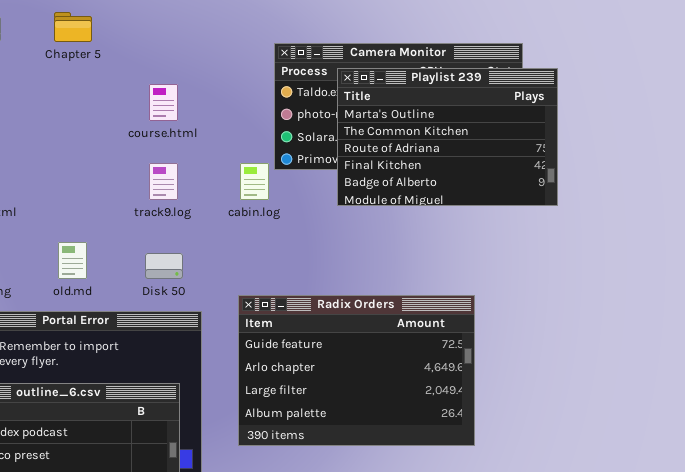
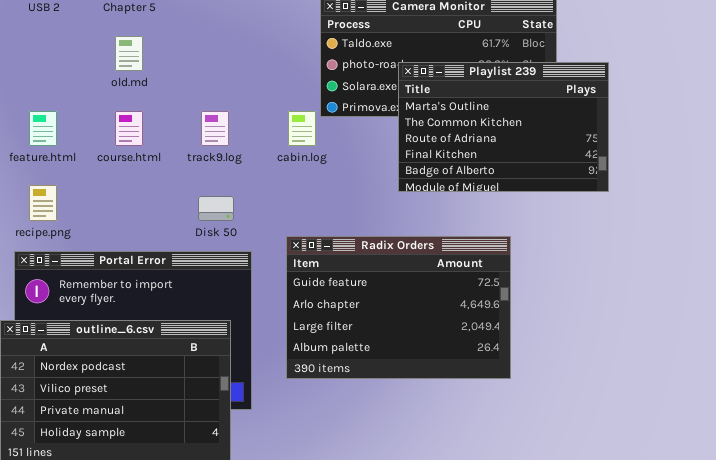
Playlist 239: [337,68,558,206] -> [398,62,609,192], moved
course.html: [149,84,178,121] -> [115,111,143,146], moved
old.md: [58,242,87,279] -> [115,36,143,71], moved

